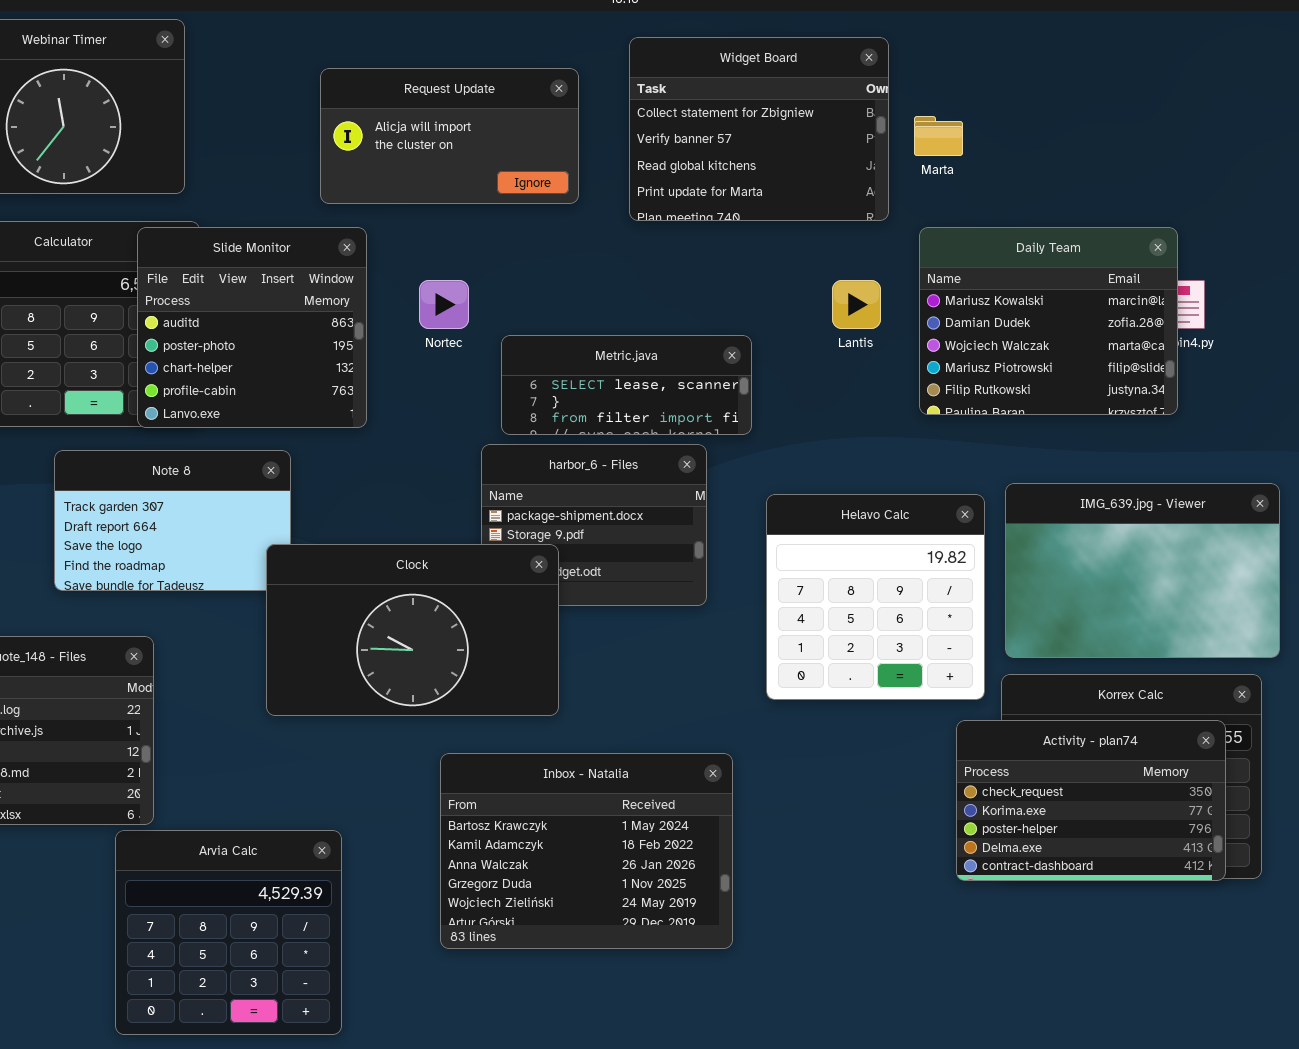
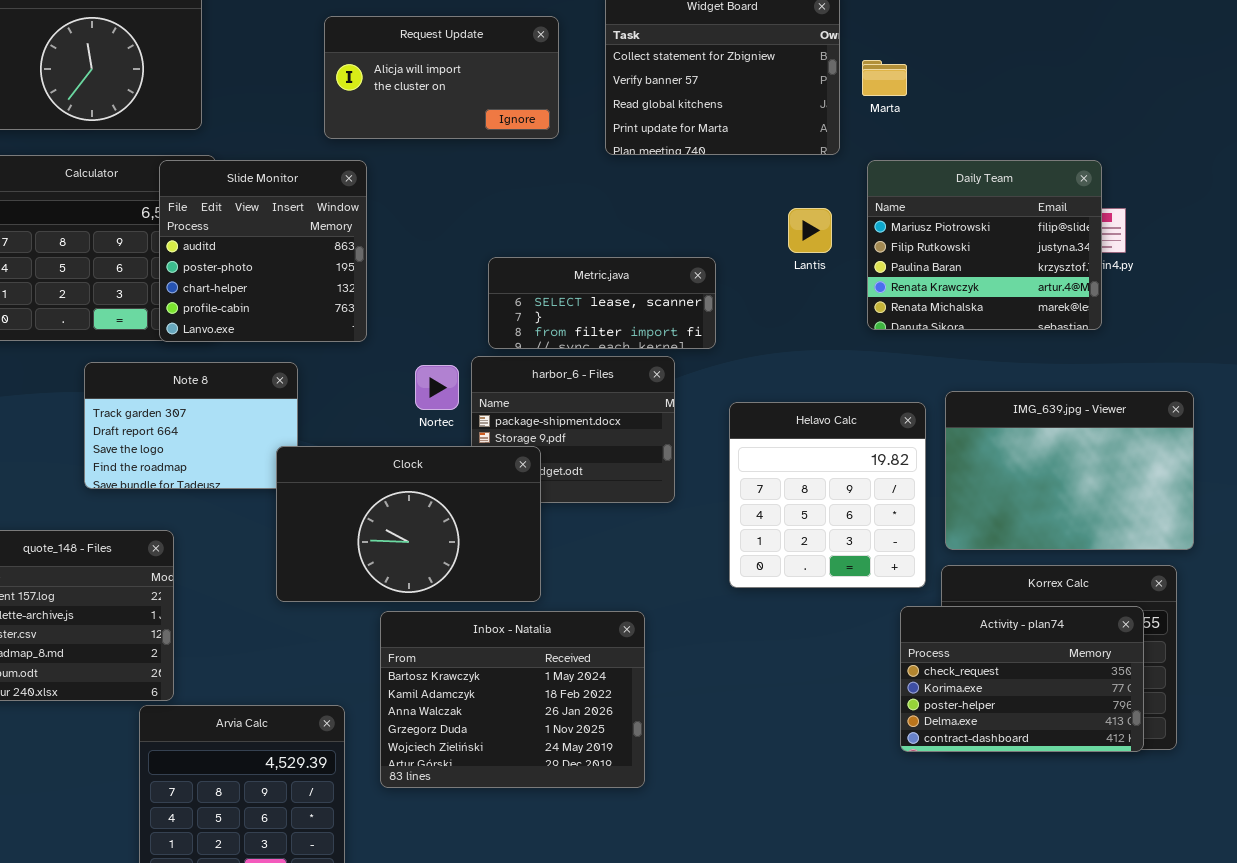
Daily Team: [919,227,1178,415] -> [867,160,1102,330], scrolled down 3 rows
Nortec: [419,280,469,329] -> [415,365,459,410], moved
Inbox - Natalia: [440,753,733,949] -> [380,611,645,788], moved

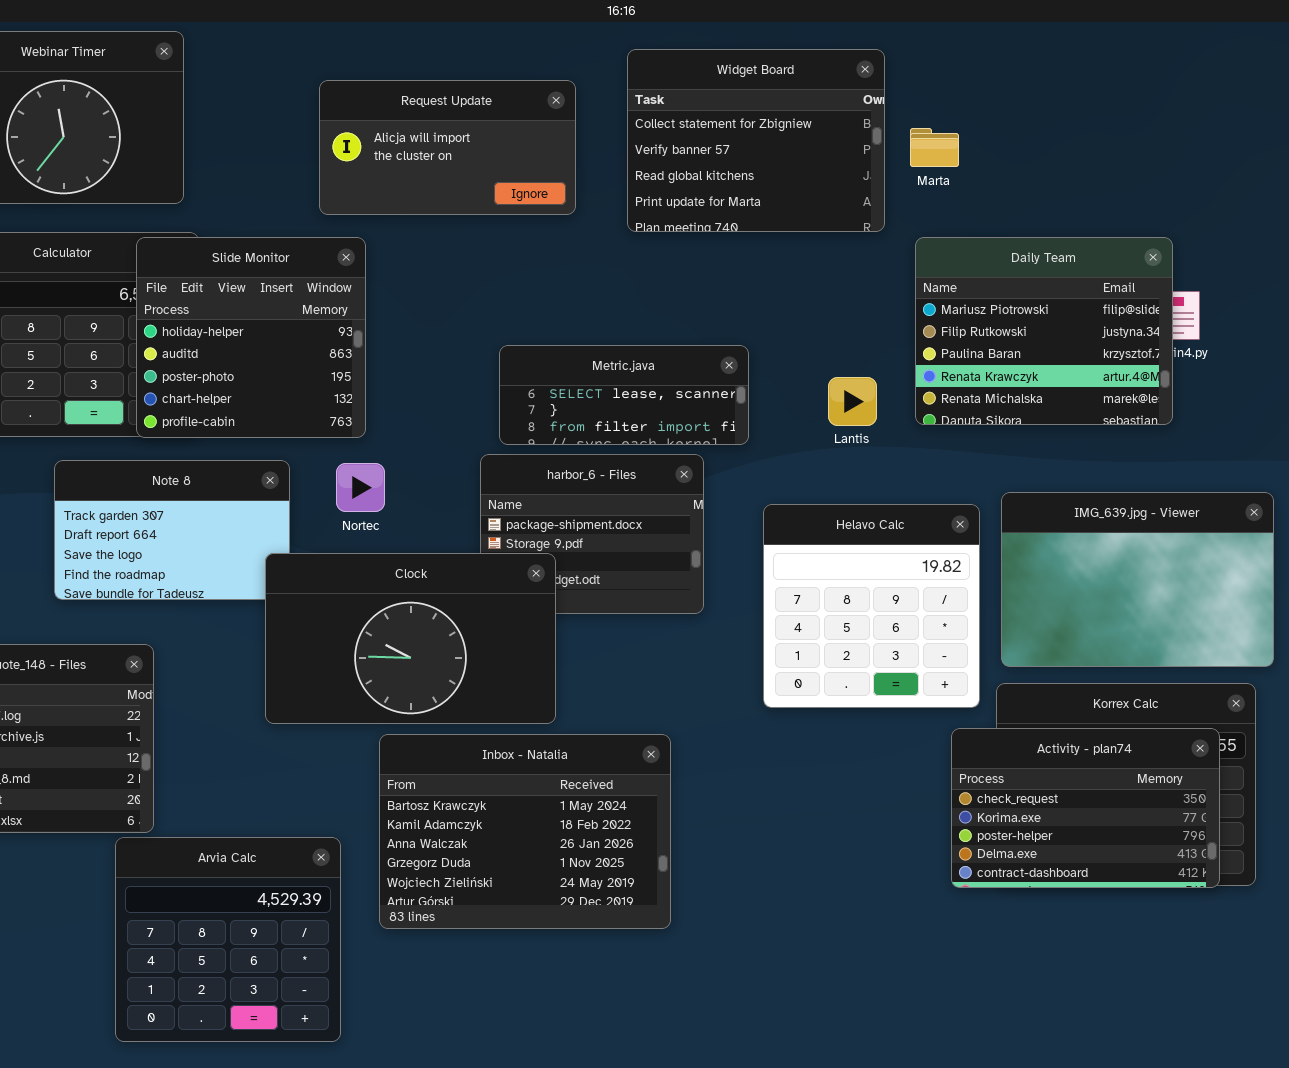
Slide Monitor: [159,160,367,342] -> [136,237,366,438], scrolled up 1 row
Lantis: [788,208,832,253] -> [828,377,877,426], moved
Nortec: [415,365,459,410] -> [336,463,385,512], moved

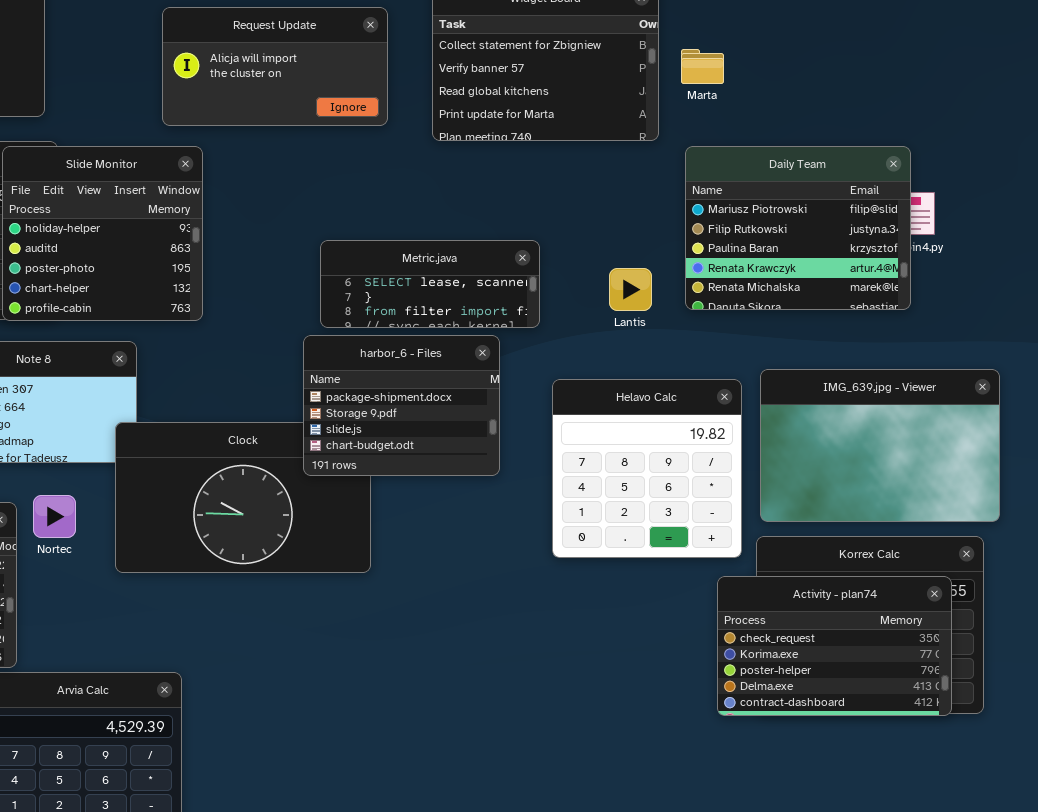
harbor_6 - Files: [480,454,704,614] -> [303,335,500,476], raised
Nortec: [336,463,385,512] -> [33,495,76,538], moved
Inbox - Natalia: [379,734,671,929] -> none, closed

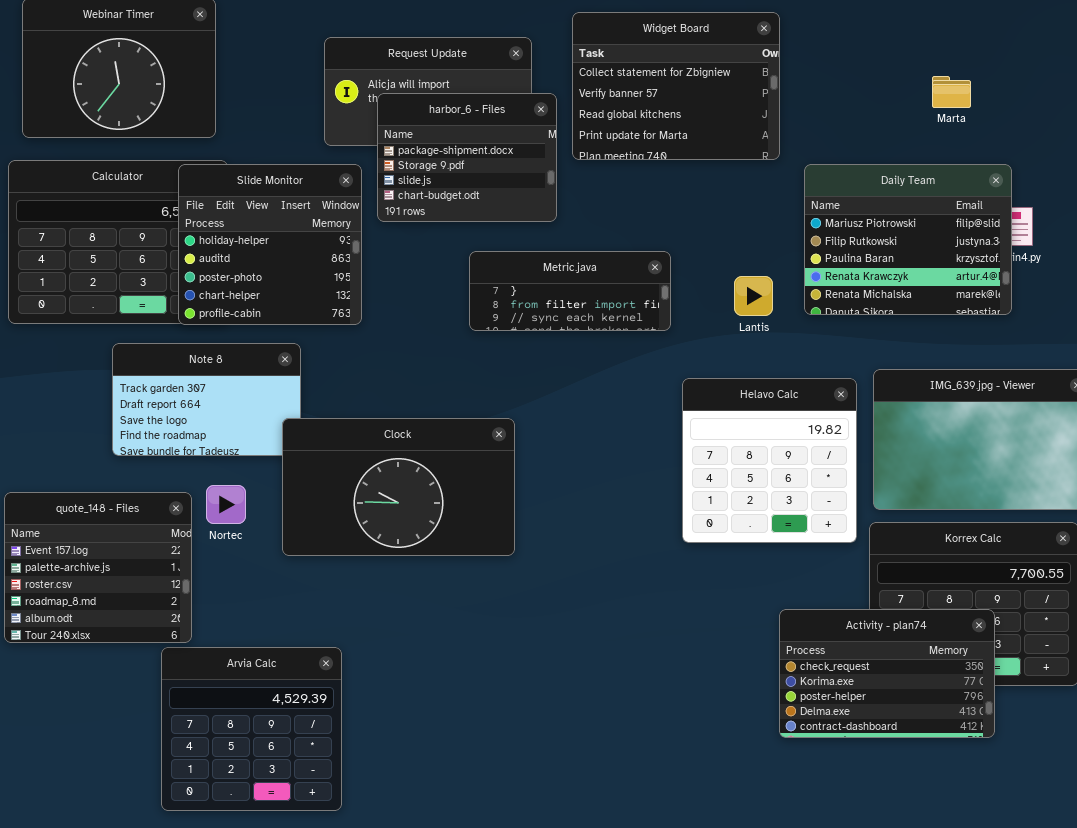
Marta: [681,49,724,84] -> [932,76,971,108], moved
Metric.java: [320,240,540,328] -> [469,251,671,331], scrolled down 1 row
harbor_6 - Files: [303,335,500,476] -> [377,93,557,222], moved
Activity - plan74: [717,576,952,716] -> [779,609,995,738], moved

